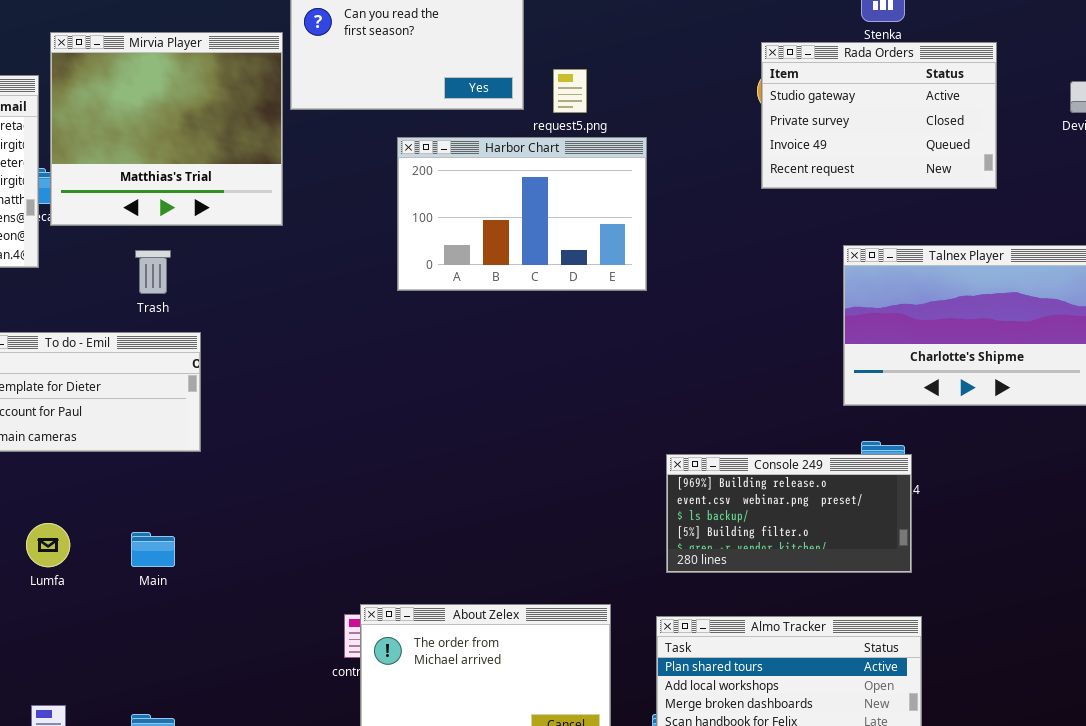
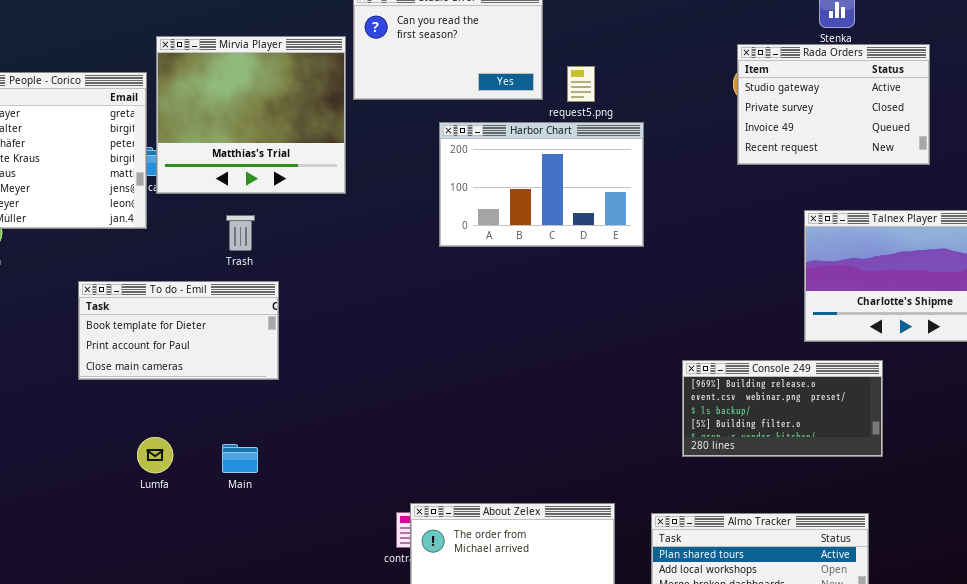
Console 249: [666,454,912,573] -> [682,360,883,457], moved

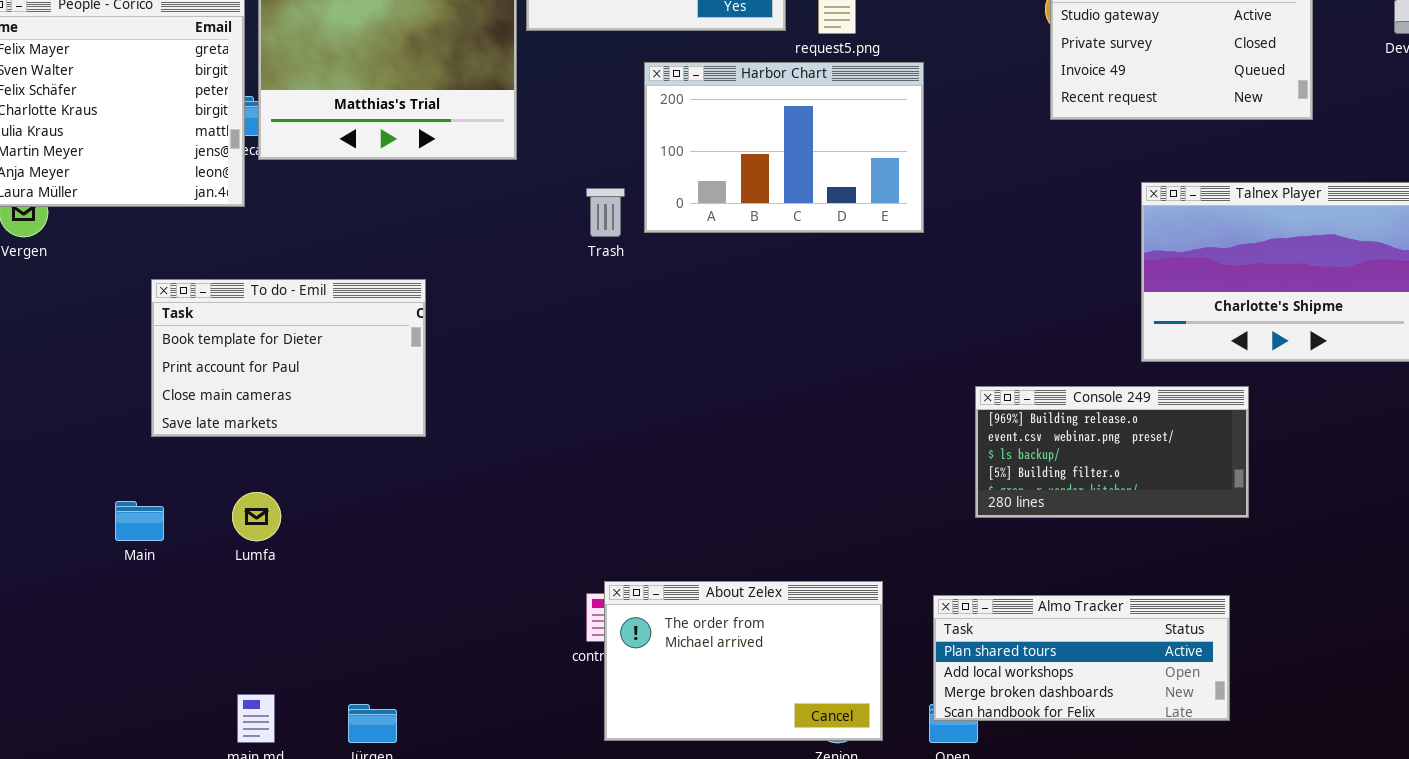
Trash: [226,215,255,251] -> [586,188,625,237], moved
To do - Emil: [78,281,279,380] -> [151,279,426,437], resized
Main: [222,444,258,473] -> [115,501,164,541], moved

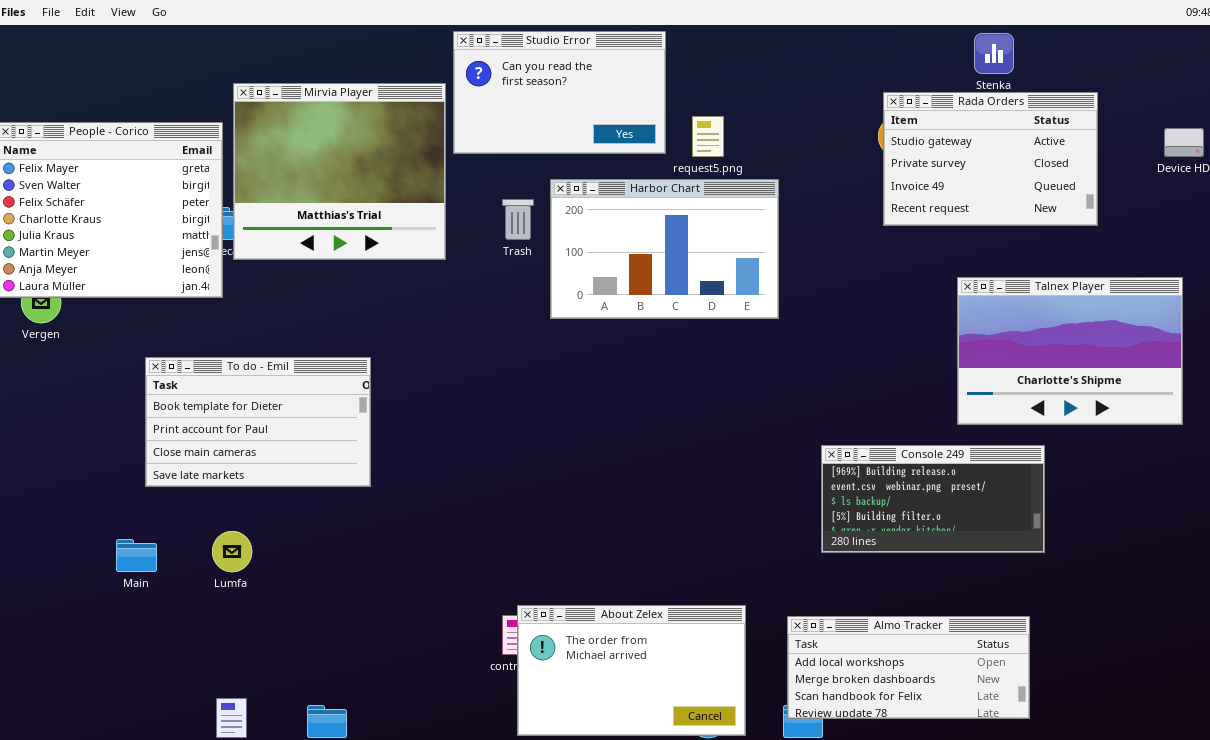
Trash: [586,188,625,237] -> [502,199,534,240], moved
Almo Tracker: [933,595,1230,721] -> [787,616,1030,719], scrolled down 1 row

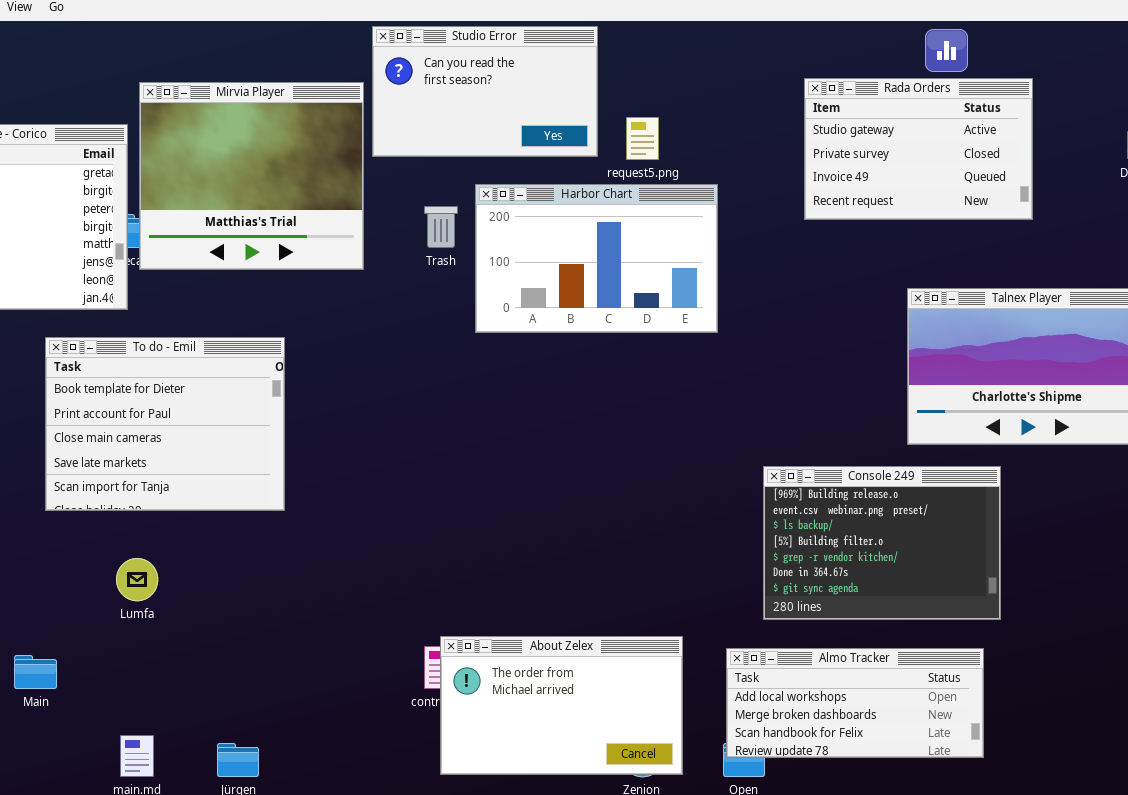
Rada Orders: [883,92,1098,226] -> [804,78,1033,220], moved
To do - Emil: [145,357,371,487] -> [45,337,285,511], resized
Console 249: [821,445,1045,553] -> [763,466,1001,620], resized
Main: [116,539,157,572] -> [14,655,57,689], moved

